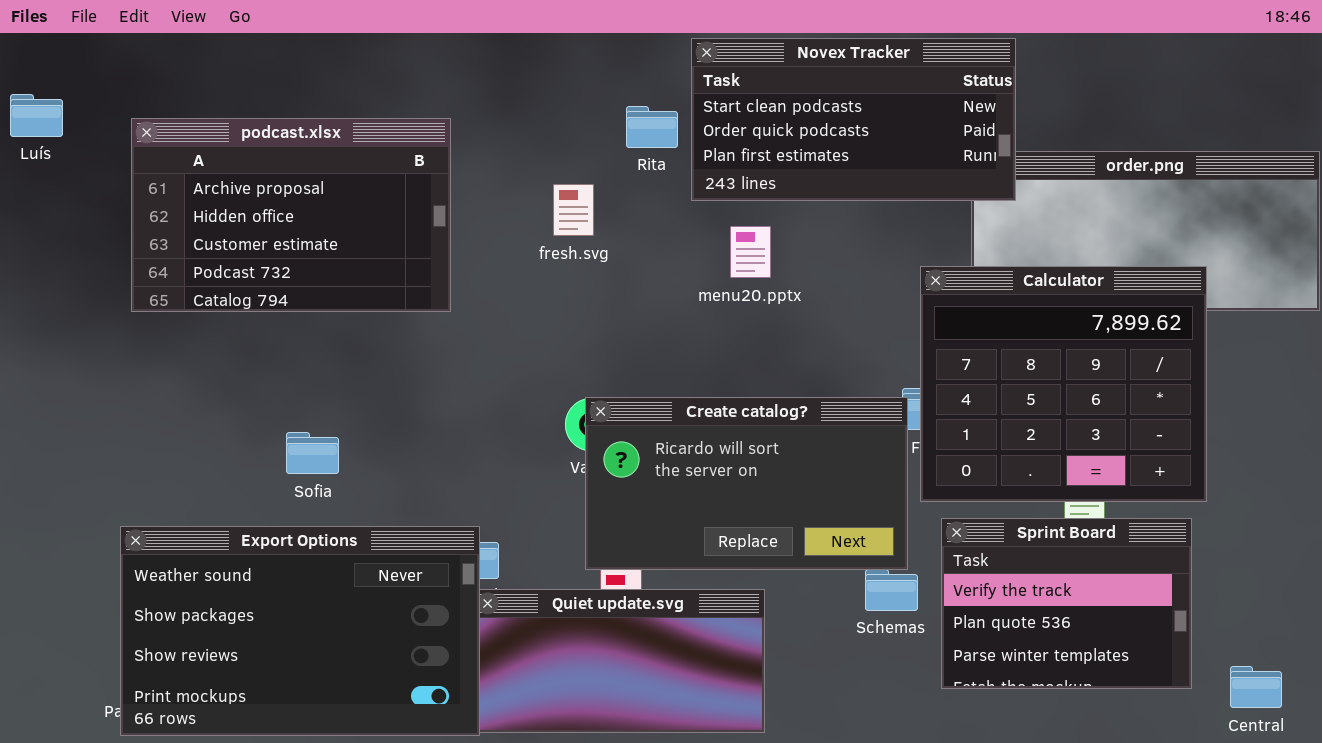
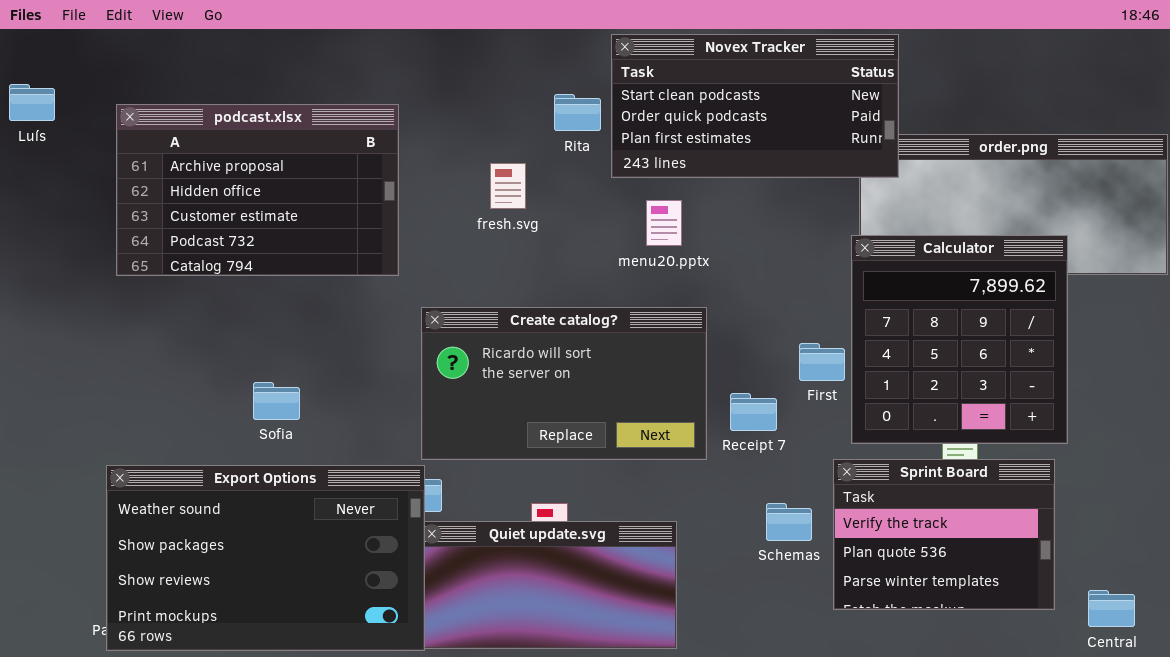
Calculator: [920,266,1207,502] -> [851,235,1068,444], resized
Create catalog?: [585,397,908,570] -> [421,307,707,460], moved

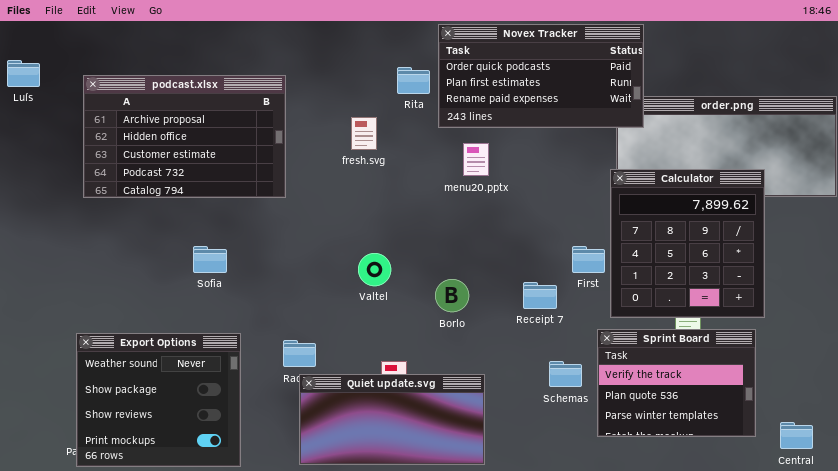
Novex Tracker: [611,34,899,178] -> [438,24,644,128], scrolled down 1 row
Create catalog?: [421,307,707,460] -> none, closed
Sofia: [253,382,300,420] -> [193,246,227,273], moved
Export Options: [106,465,425,651] -> [76,333,241,467], resized

